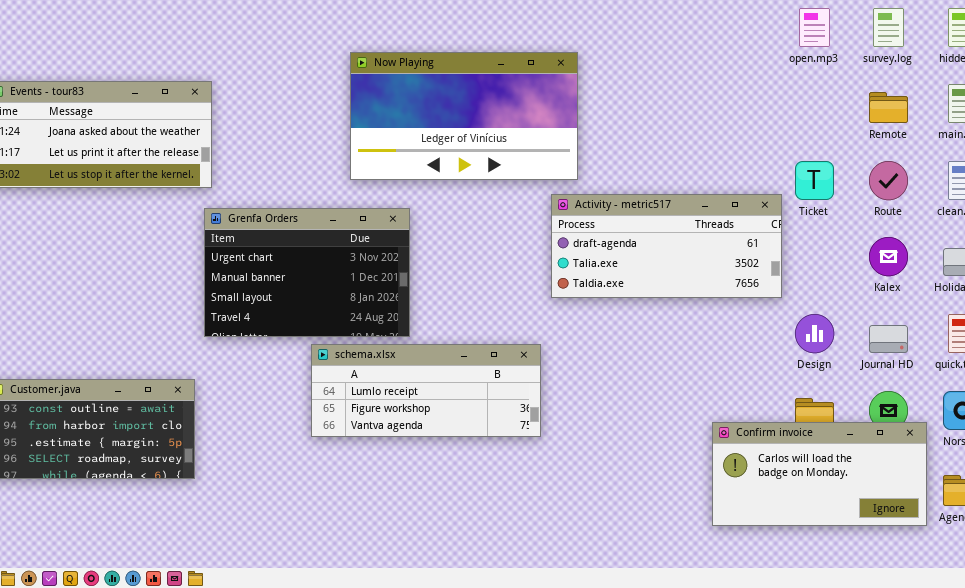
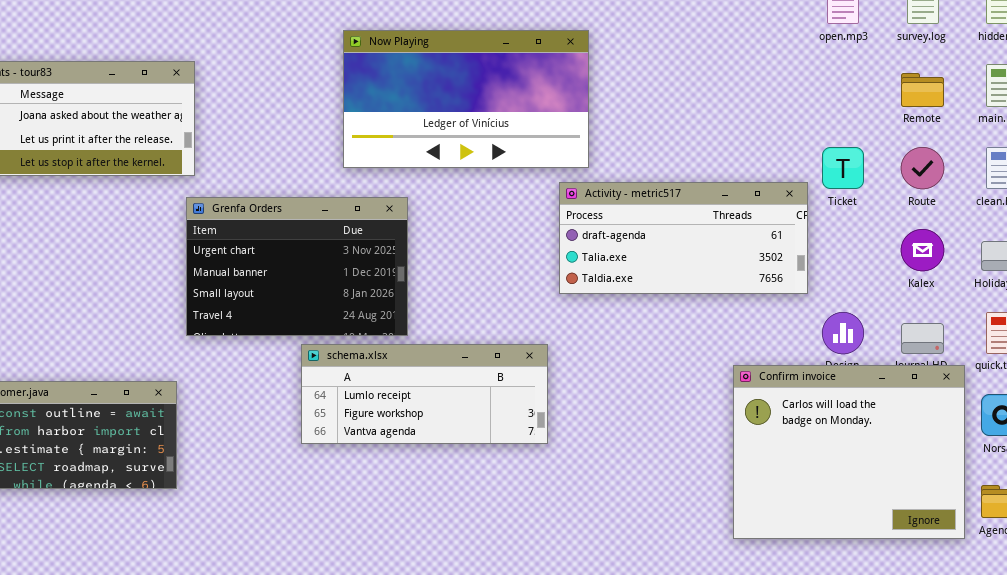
Confirm invoice: [712,422,927,526] -> [733,365,965,539], resized

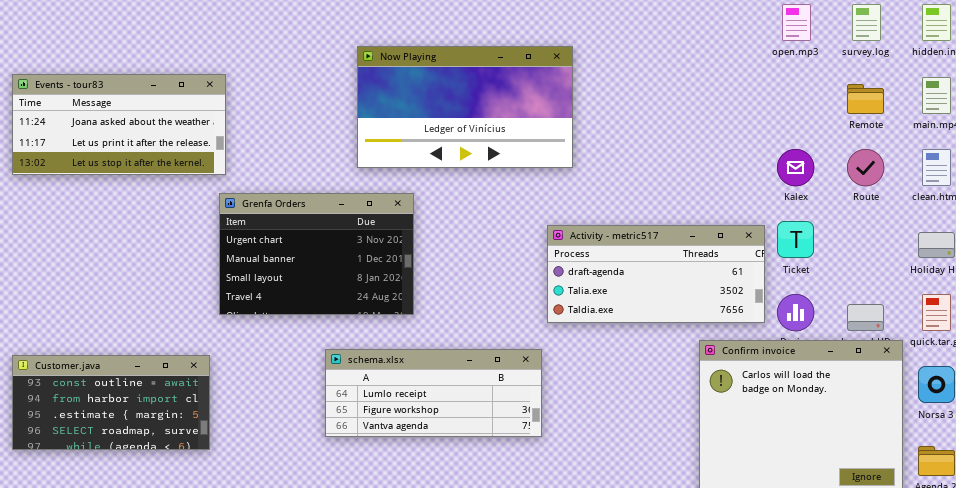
Ticket: [822,147,864,189] -> [777,221,814,258], moved
Activity - metric517: [559,182,808,294] -> [547,225,765,323], moved
Kalex: [901,229,944,271] -> [777,149,814,186], moved
schema.xlsx: [301,344,548,444] -> [325,349,542,437], moved

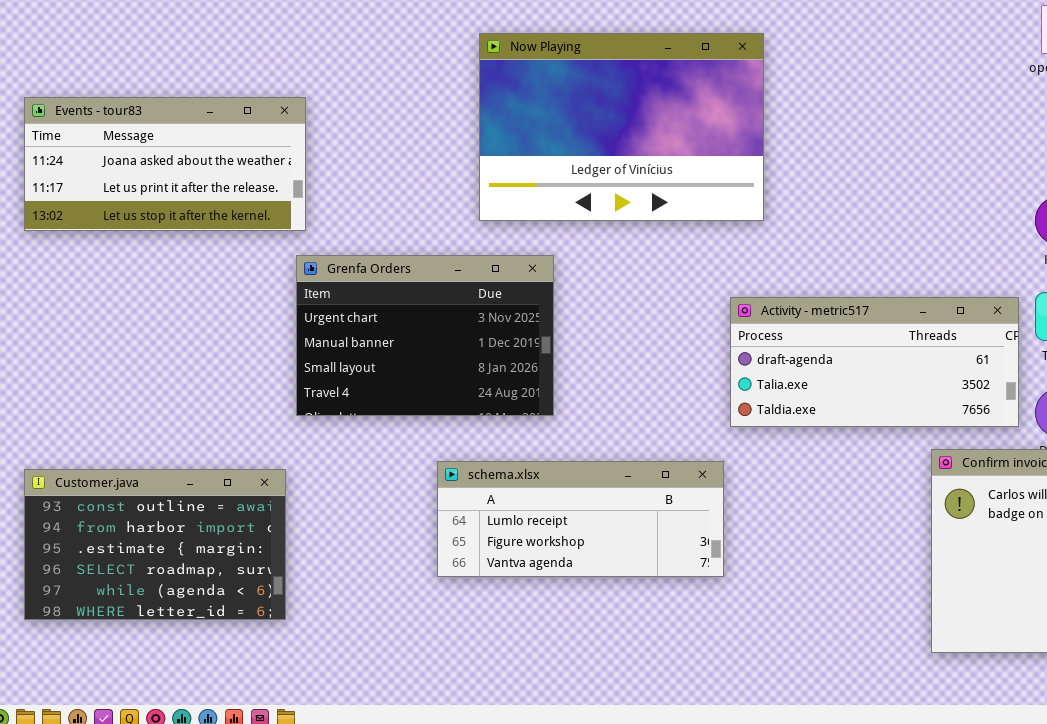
Now Playing: [357,46,573,168] -> [479,33,764,221], resized
Customer.java: [12,355,210,450] -> [24,469,286,620], resized

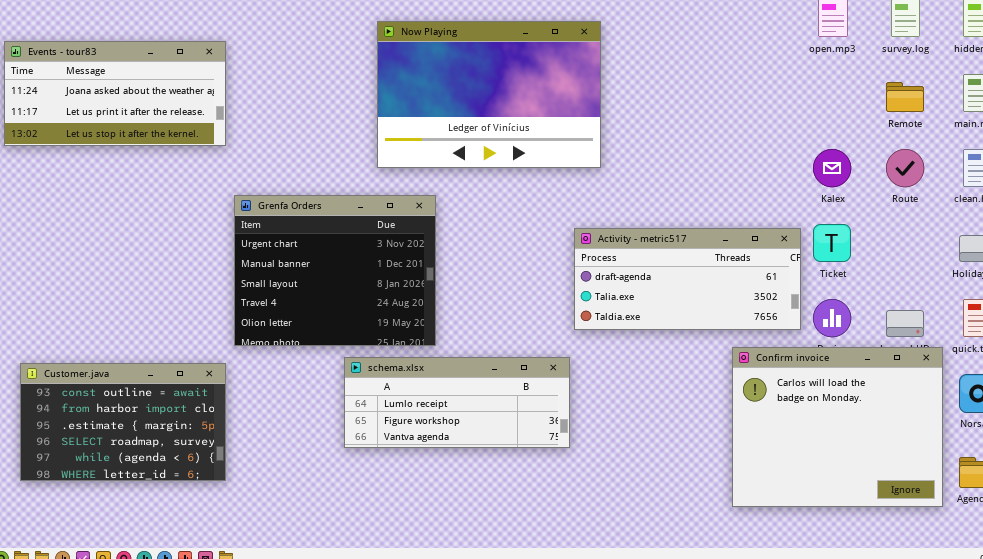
Events - tour83: [24,97,306,231] -> [4,41,226,146], moved
Grenfa Orders: [296,255,554,416] -> [234,195,436,346], resized

